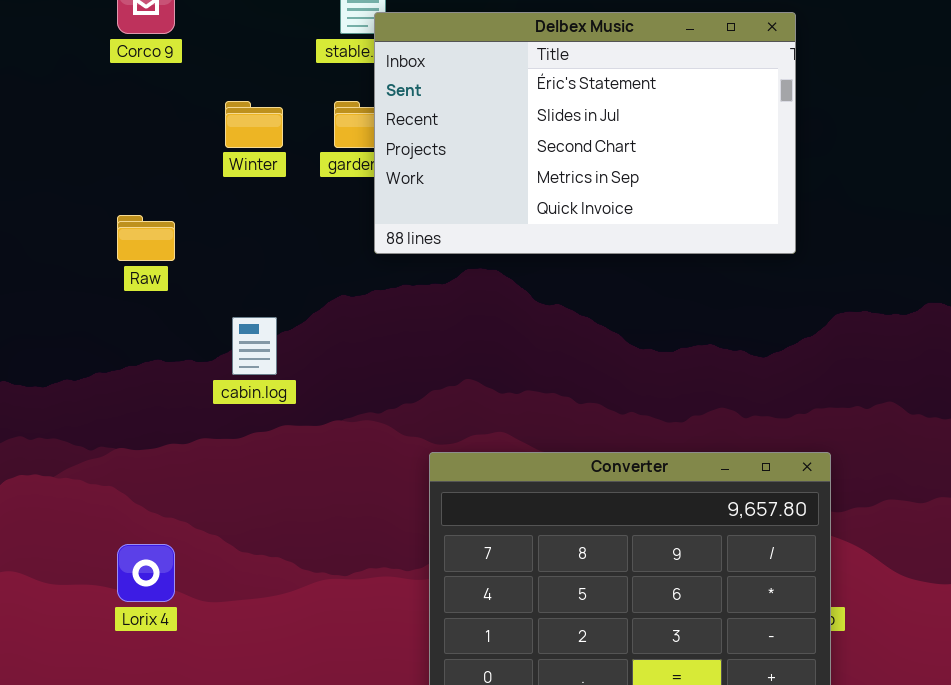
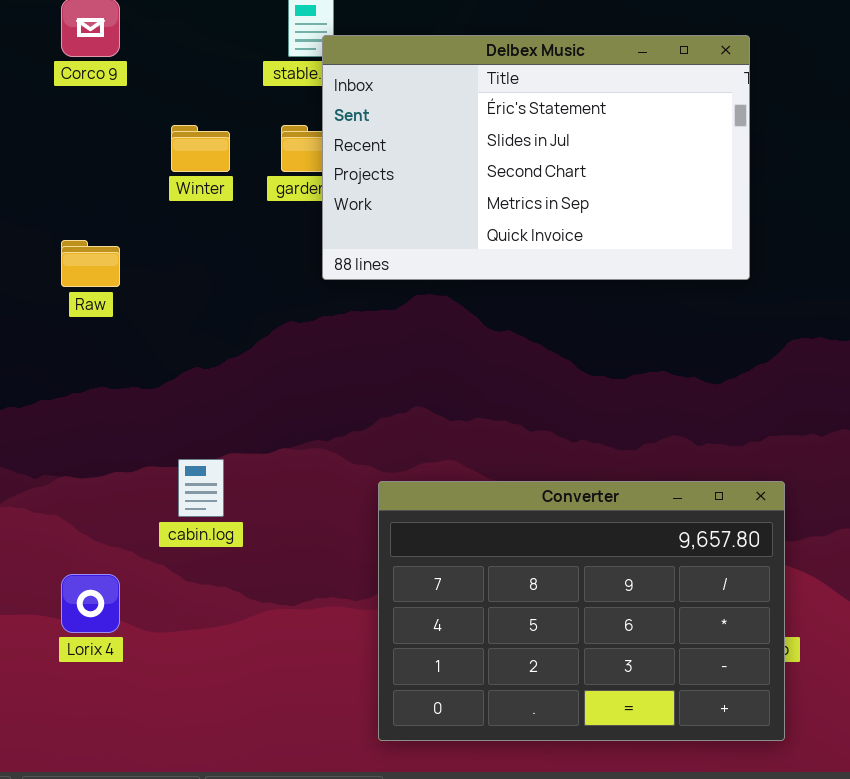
cabin.log: [232,317,277,375] -> [178,459,224,517], moved

